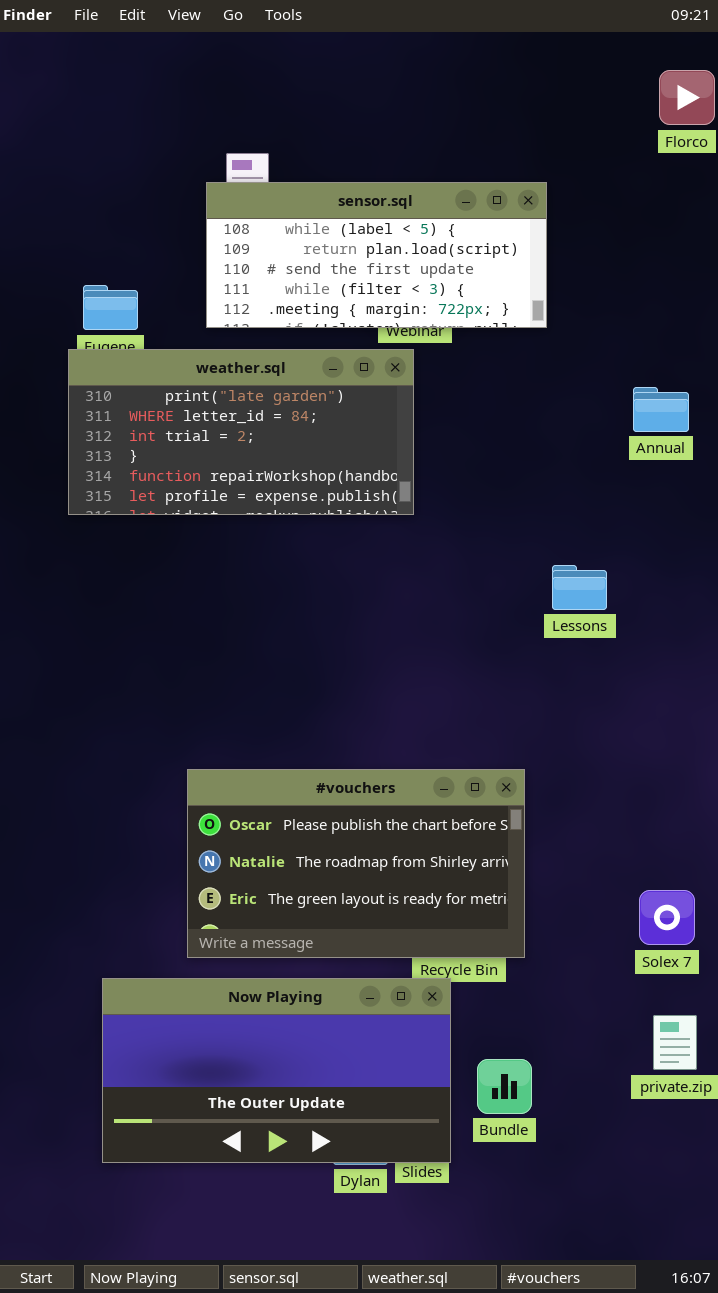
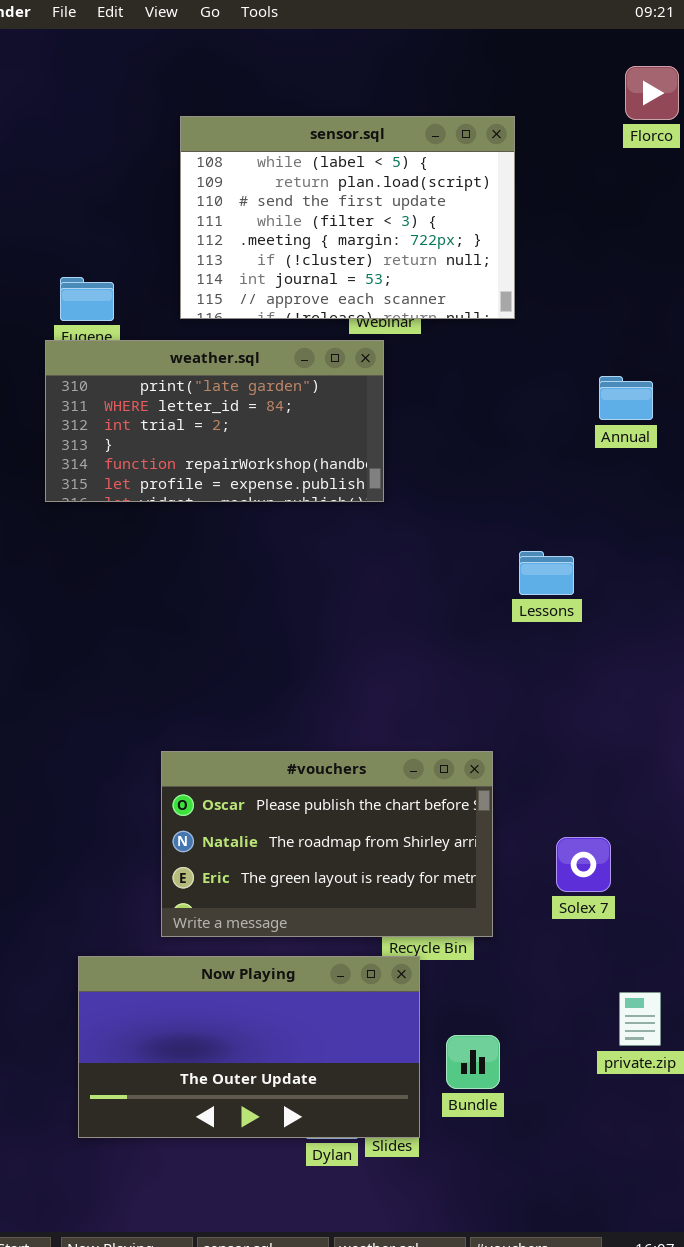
sensor.sql: [206,182,547,328] -> [180,116,515,319], resized
Solex 7: [639,890,695,945] -> [556,837,611,892], moved

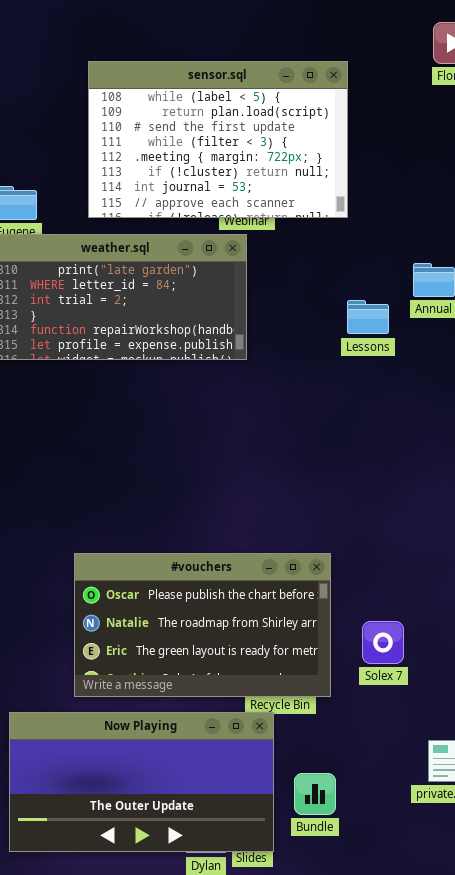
Lessons: [519,551,574,595] -> [347,300,389,334], moved
Solex 7: [556,837,611,892] -> [362,621,404,664], moved

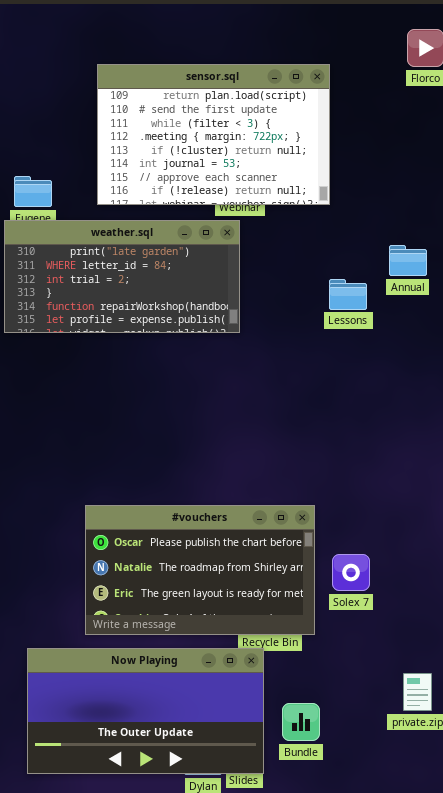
sensor.sql: [88,61,348,218] -> [97,64,330,205], scrolled down 1 row
Solex 7: [362,621,404,664] -> [332,554,370,591], moved

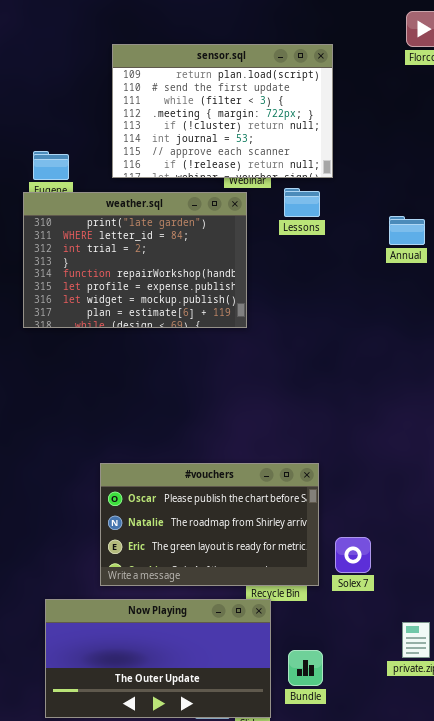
weather.sql: [4,220,240,333] -> [23,192,247,328], resized
Lessons: [329,279,367,310] -> [284,188,320,217], moved
Solex 7: [332,554,370,591] -> [335,537,371,573], moved

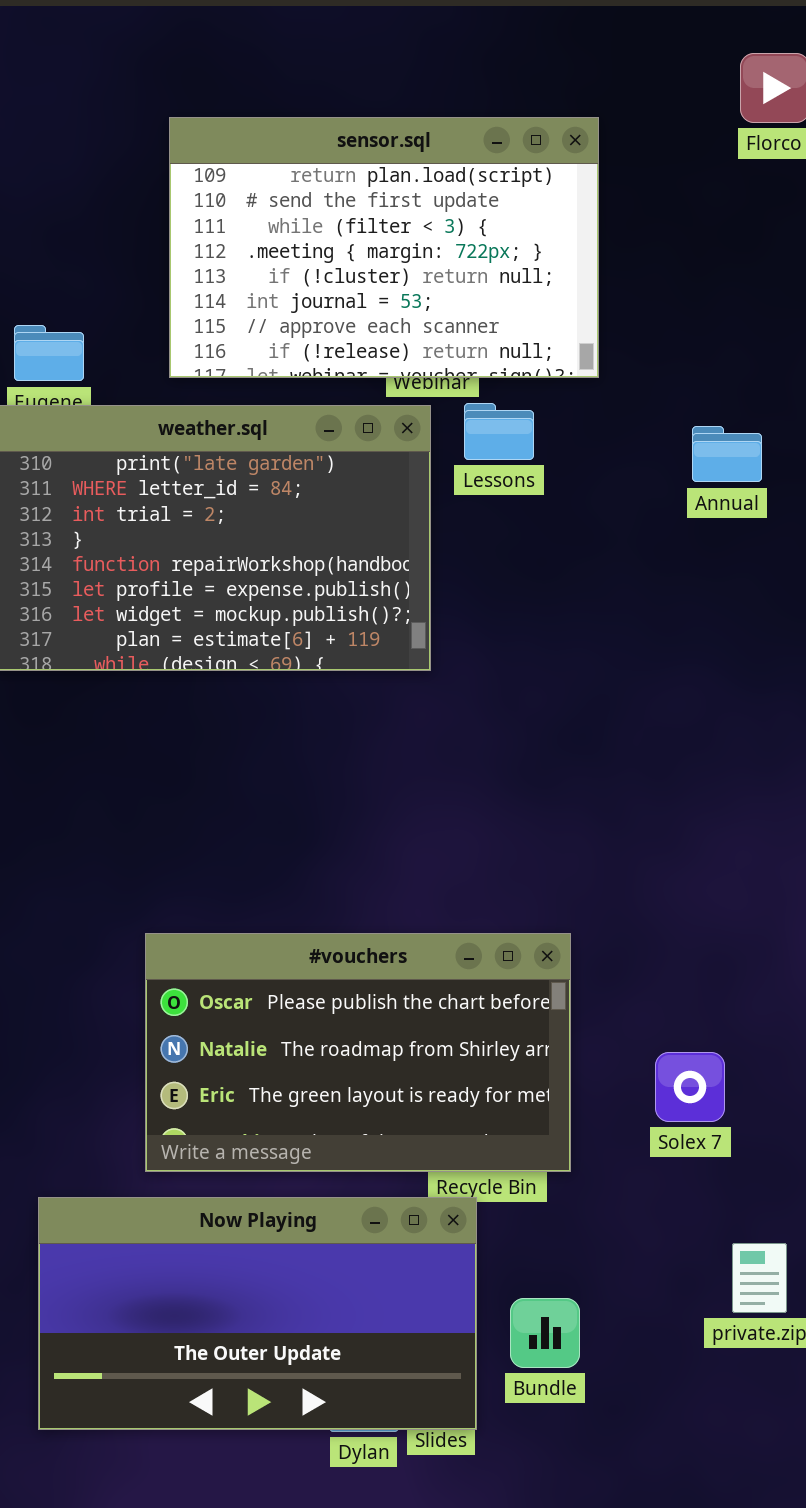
Lessons: [284,188,320,217] -> [464,403,534,460], moved
Annual: [389,216,425,245] -> [692,426,762,482], moved
Solex 7: [335,537,371,573] -> [655,1052,725,1122], moved

